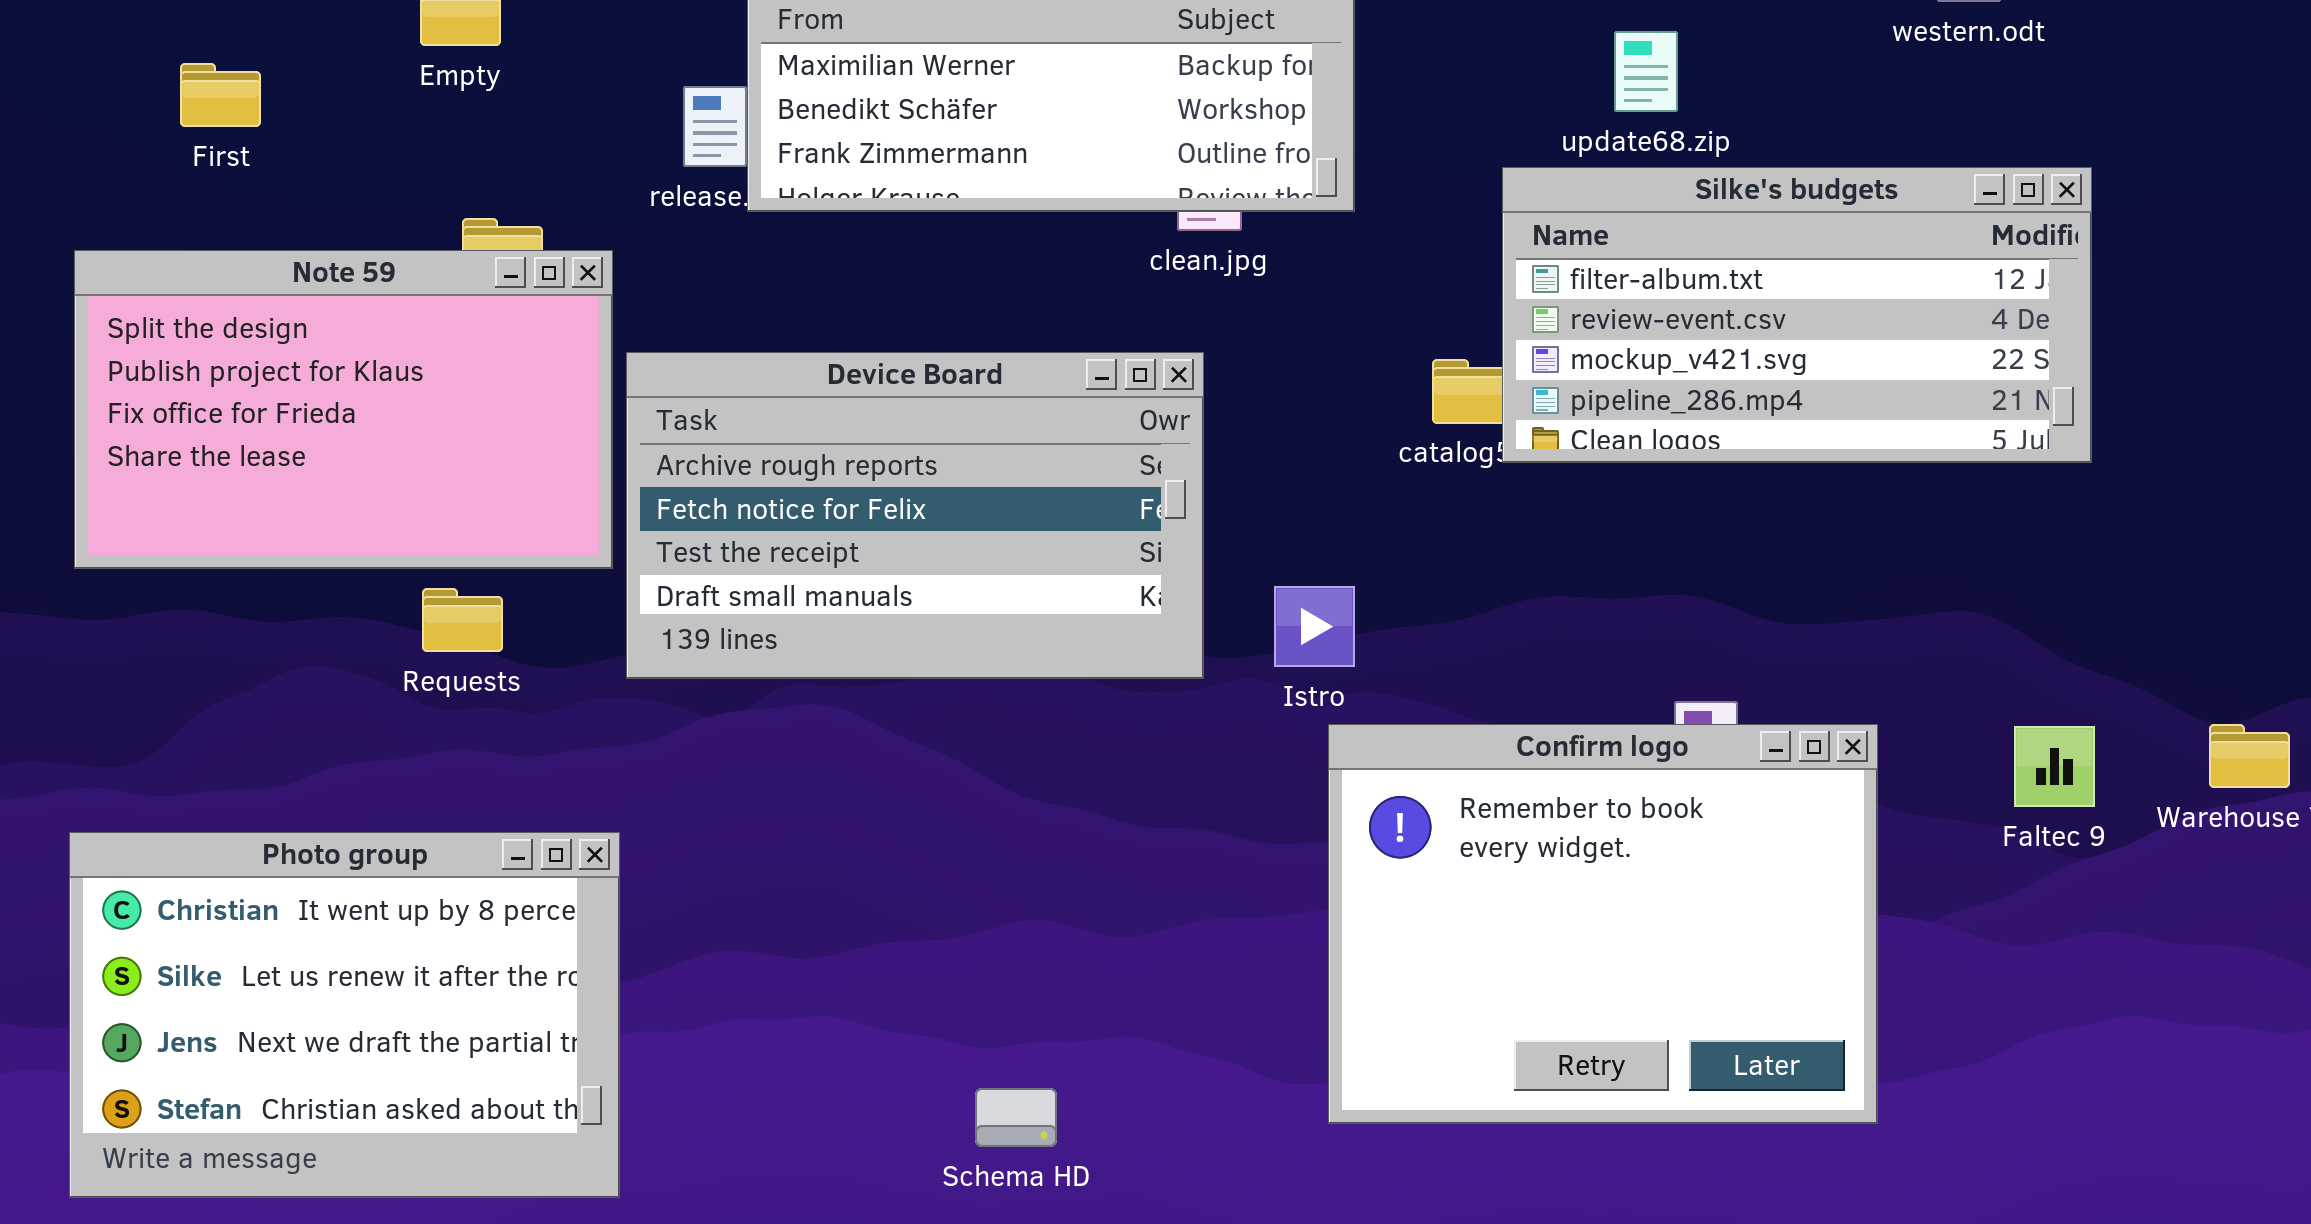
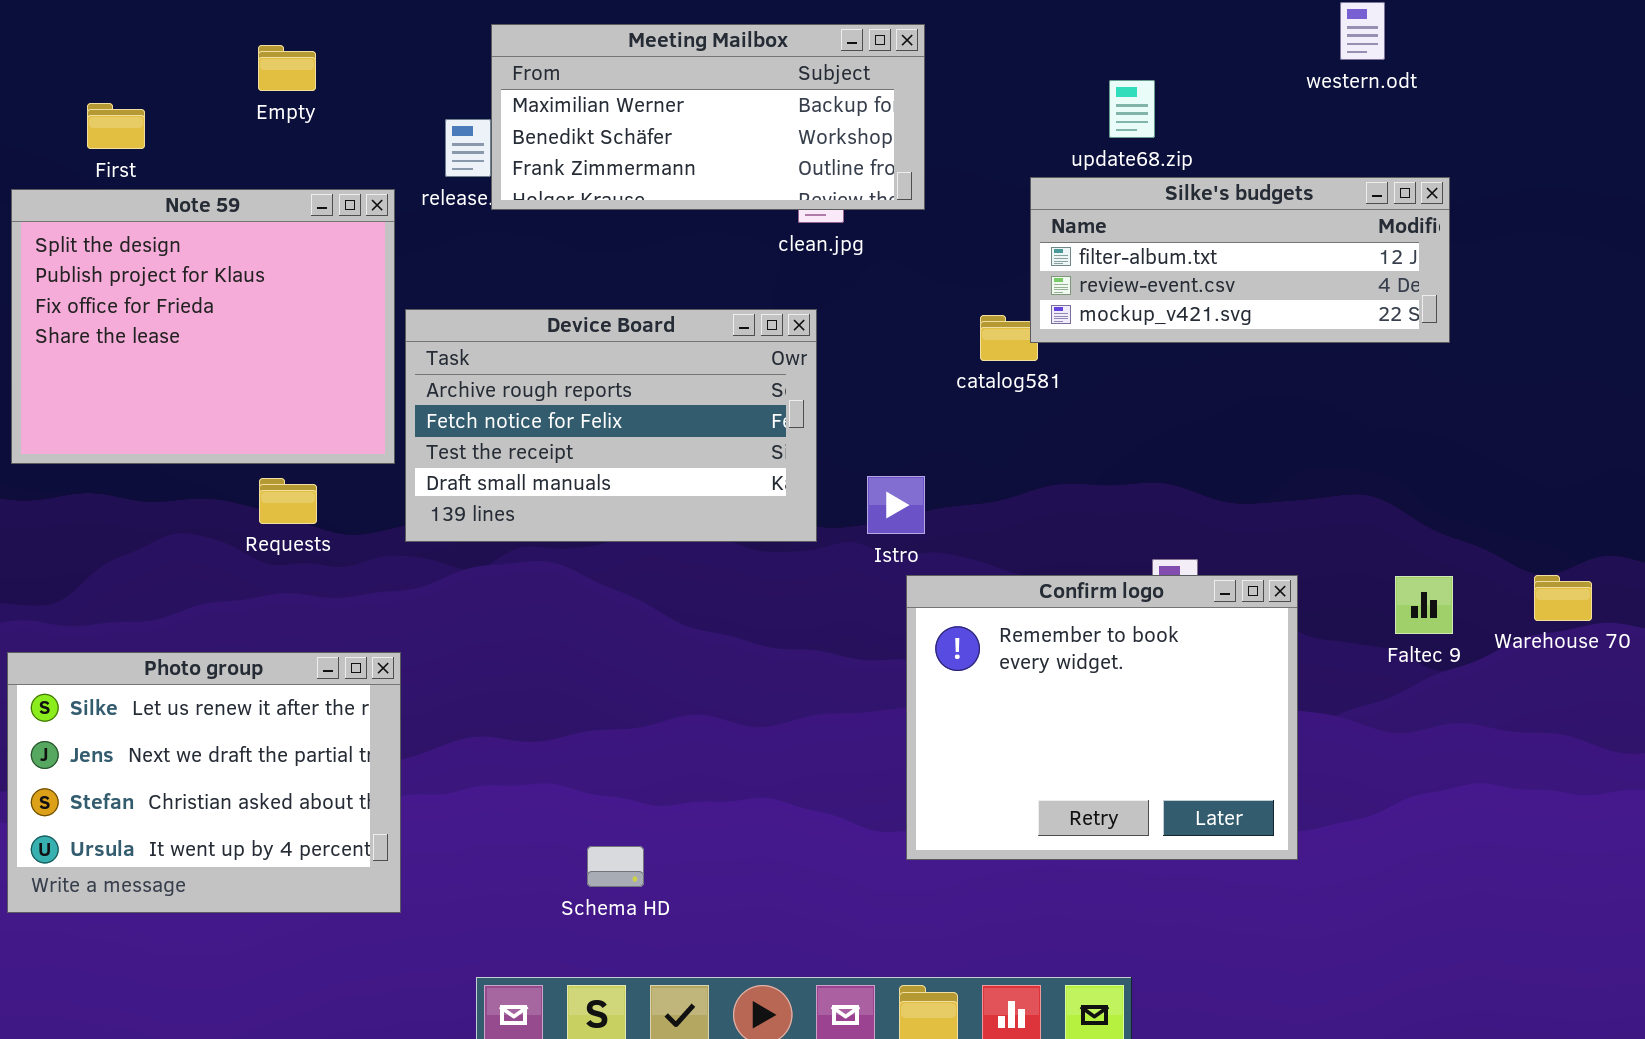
Silke's budgets: [1502,167,2092,463] -> [1030,177,1450,343], resized
Note 59: [74,250,613,569] -> [11,189,395,464], resized
Photo group: [69,832,620,1198] -> [7,652,401,913], scrolled down 1 row
Schema HD: [975,1088,1057,1147] -> [587,846,644,887], moved

